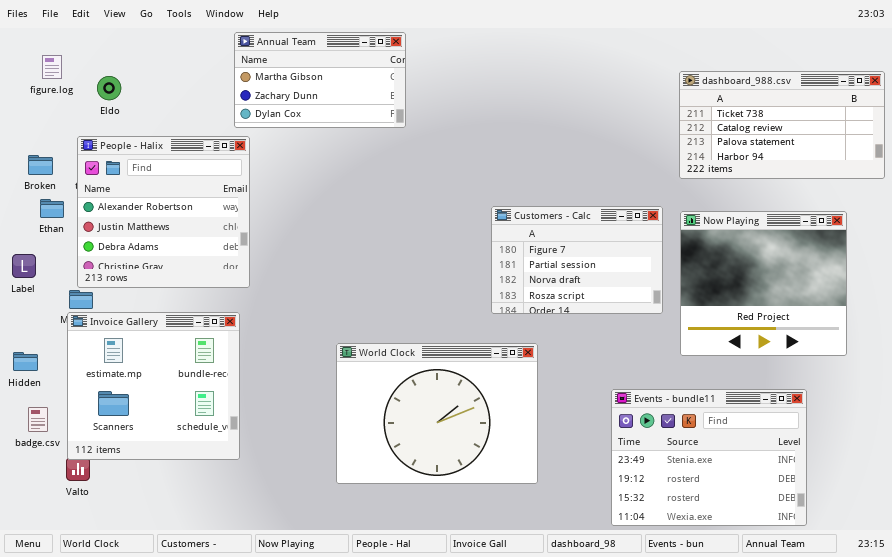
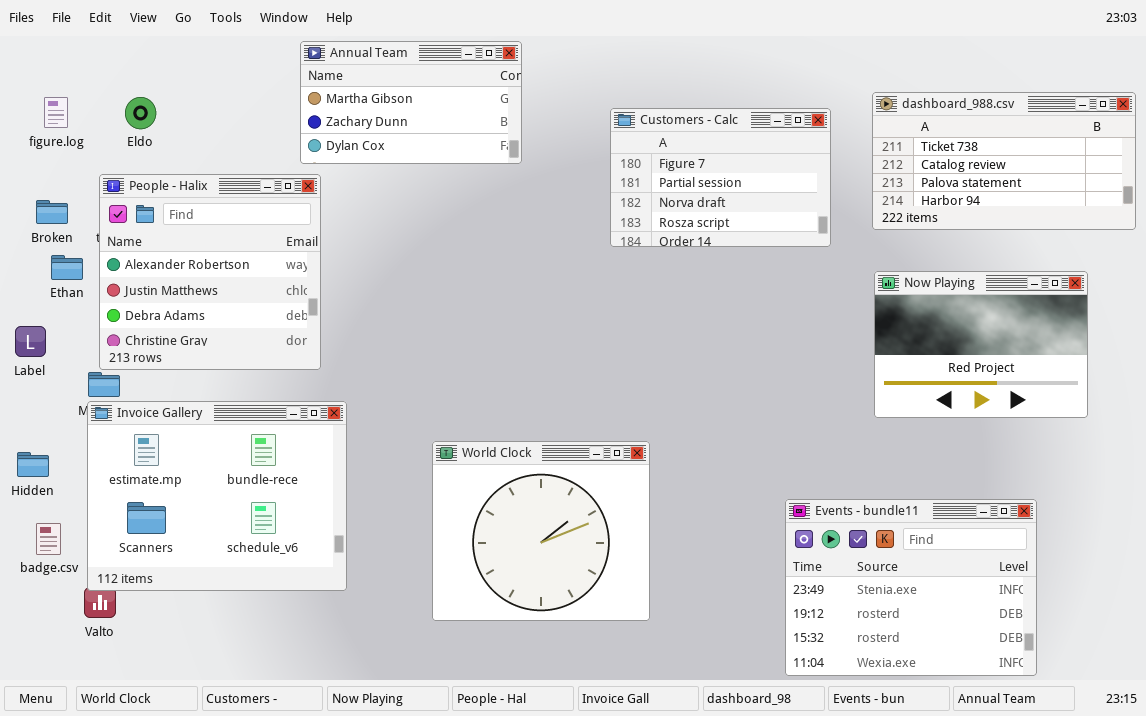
figure.log: [42,55,62,79] -> [44,97,68,128], moved
Customers - Calc: [491,206,663,314] -> [610,108,831,247], moved
Now Playing: [680,211,847,356] -> [874,271,1088,418], resized
Invoice Gallery: [67,312,240,460] -> [87,401,347,591], resized
World Clock: [336,343,538,484] -> [432,441,650,621], resized

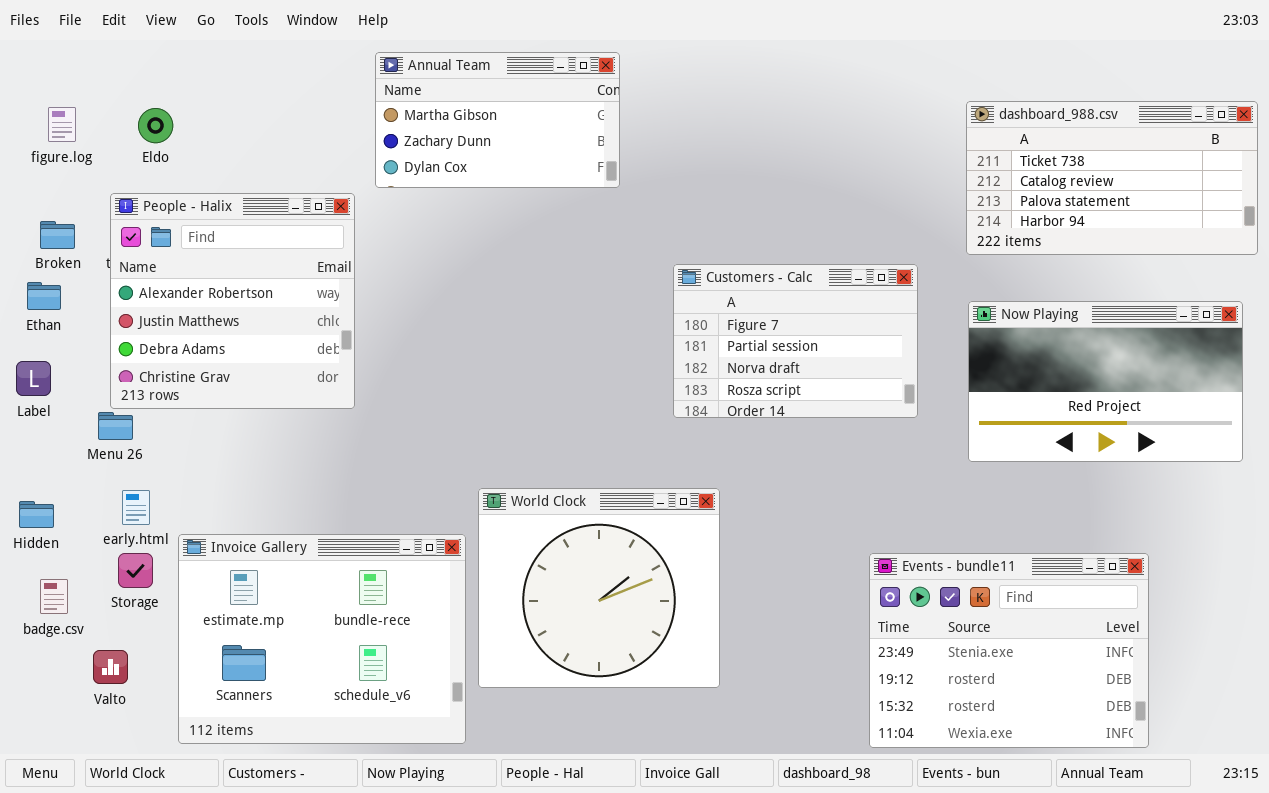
Annual Team: [300,41,522,164] -> [375,52,620,188], moved
Customers - Calc: [610,108,831,247] -> [673,264,918,418], moved
Ethan: [51,255,83,280] -> [27,282,61,310], moved
Now Playing: [874,271,1088,418] -> [968,301,1243,462], resized
Invoice Gallery: [87,401,347,591] -> [178,534,466,744], moved

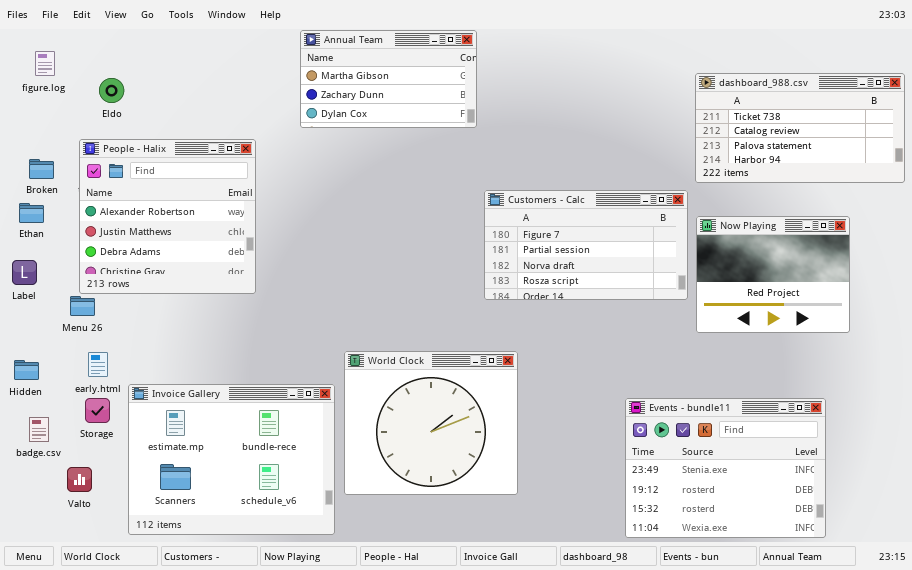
Annual Team: [375,52,620,188] -> [300,30,477,128], moved
figure.log: [48,107,76,142] -> [35,51,55,76], moved
Customers - Calc: [673,264,918,418] -> [484,190,688,300], resized
Now Playing: [968,301,1243,462] -> [696,216,850,333], resized

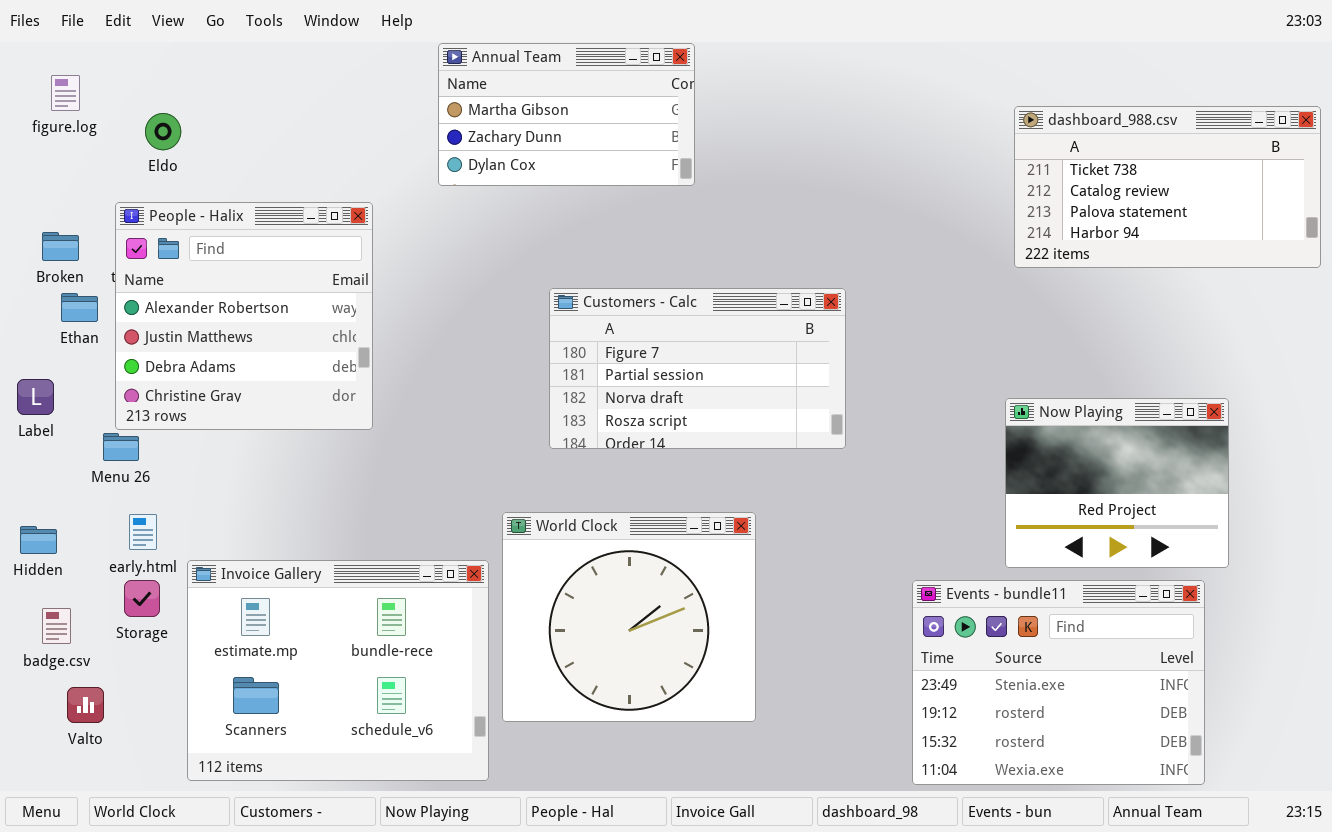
Customers - Calc: [484,190,688,300] -> [549,288,846,449], moved
Ethan: [19,203,44,223] -> [61,293,98,322], moved
Now Playing: [696,216,850,333] -> [1005,398,1229,568], moved
Valto: [67,467,92,492] -> [67,687,104,723], moved

